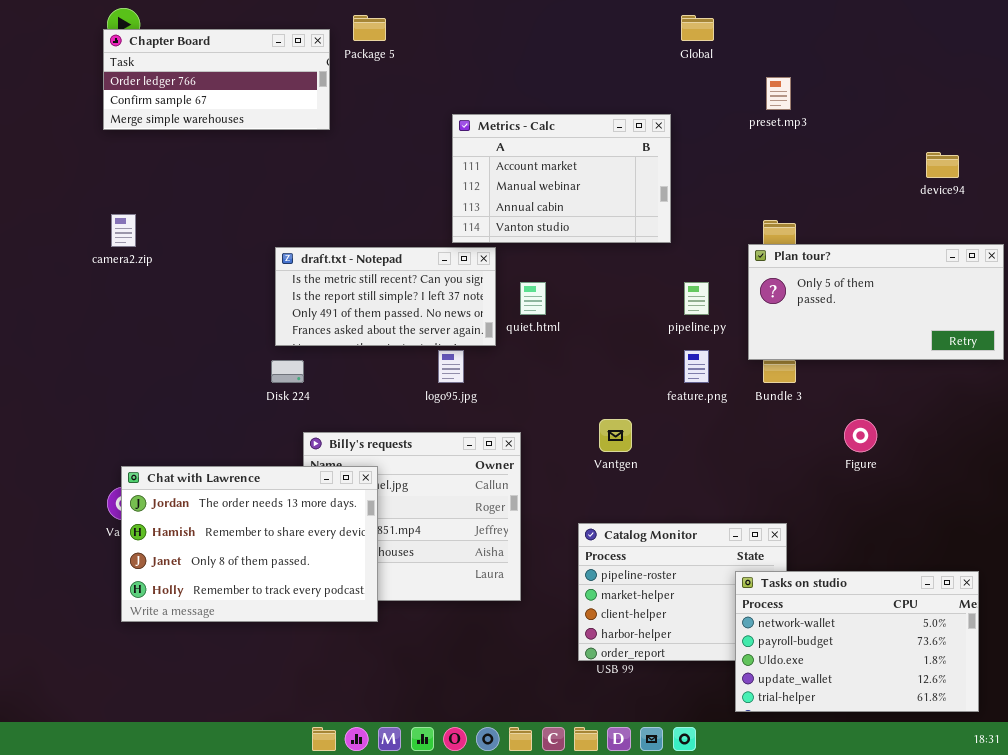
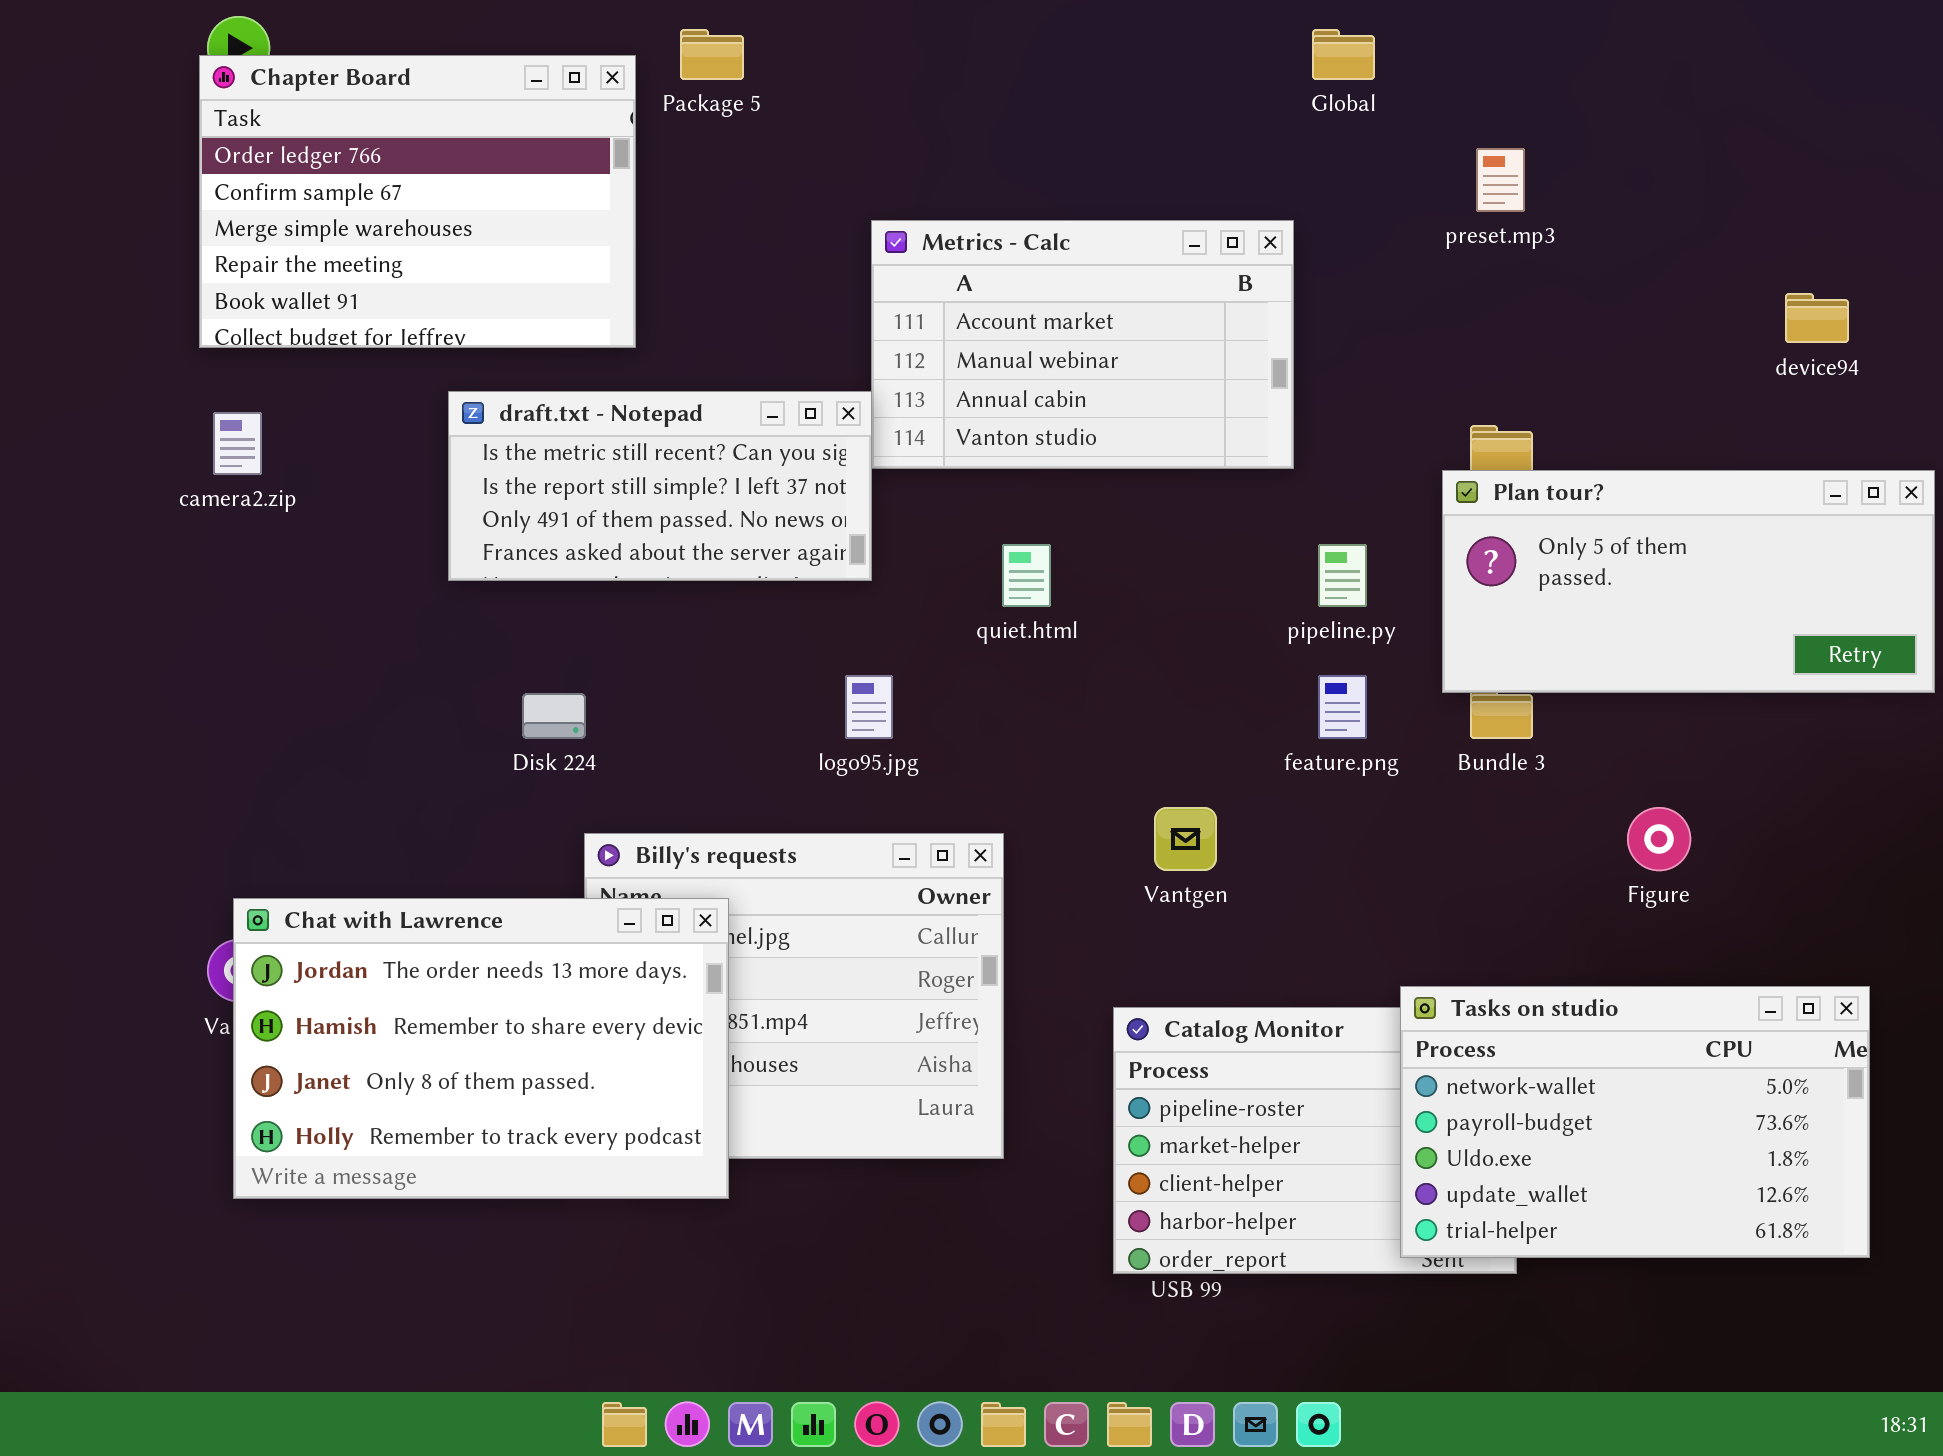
Chapter Board: [103,29,330,130] -> [199,55,636,348], resized
draft.txt - Notepad: [275,247,496,346] -> [448,391,872,581], moved
Tasks on studio: [735,571,979,712] -> [1400,986,1870,1258], moved

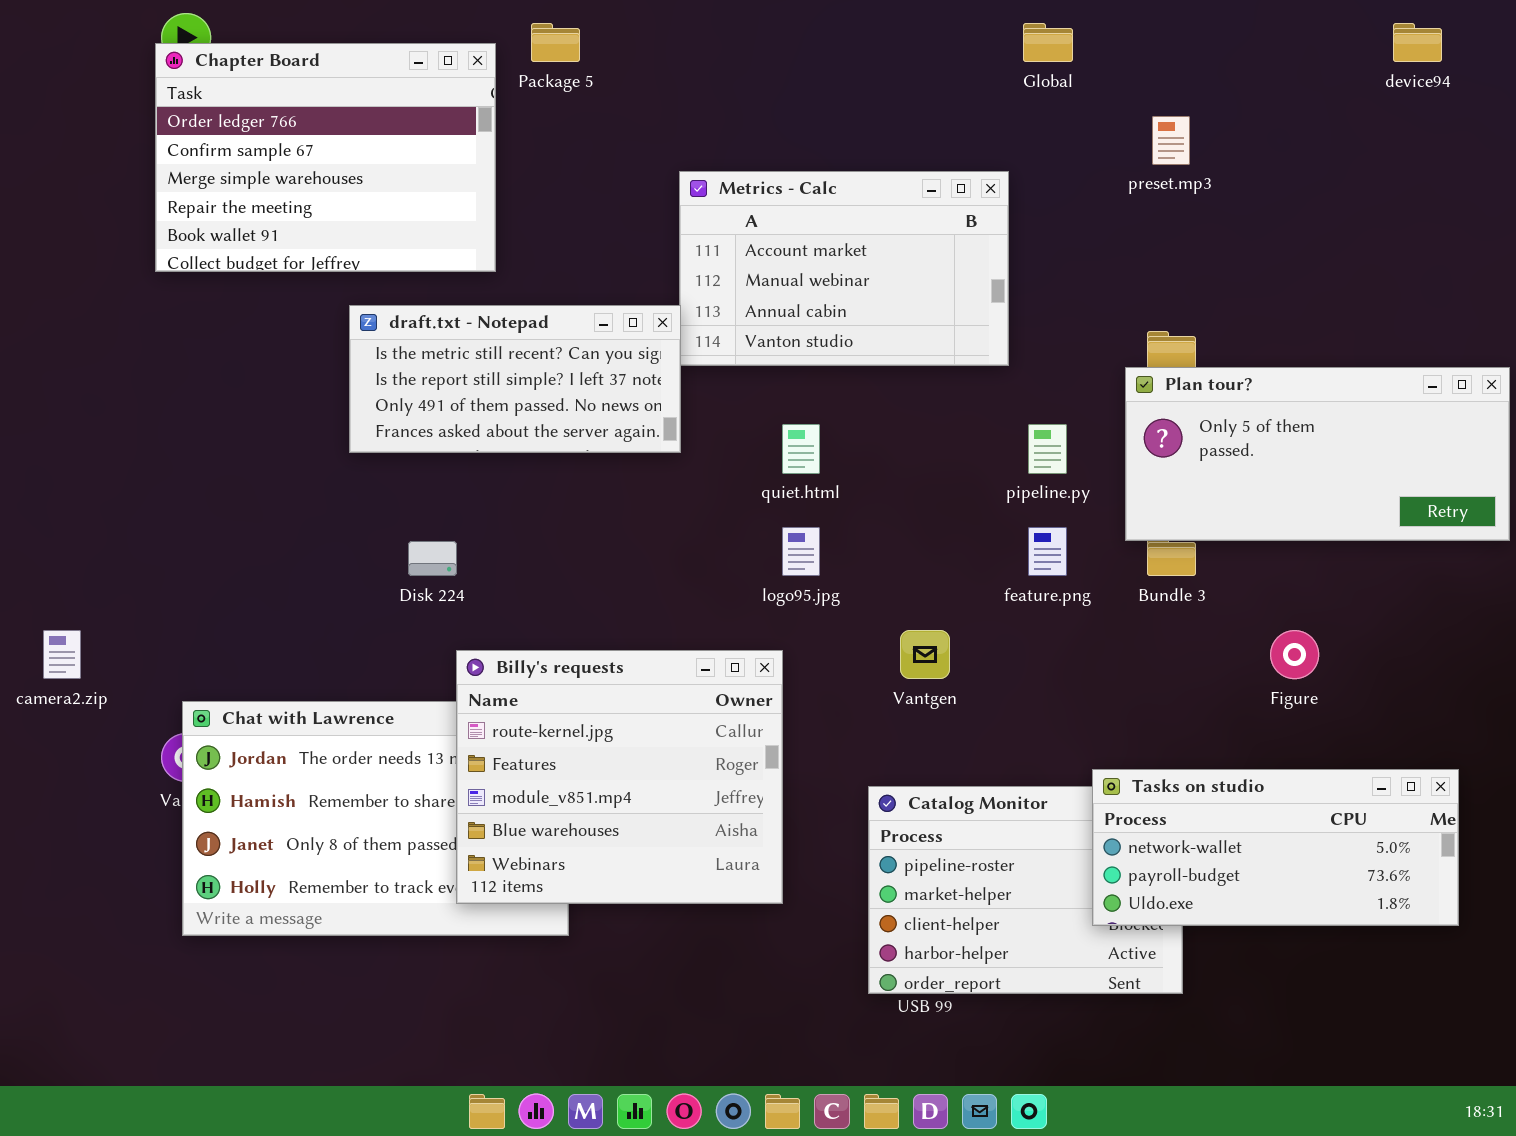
device94: [1785,293,1849,343] -> [1393,23,1442,62], moved
camera2.zip: [213,412,262,475] -> [43,630,81,679], moved
logo95.jpg: [845,675,893,739] -> [782,527,820,576], moved
Billy's requests: [584,833,1004,1159] -> [456,650,783,904], raised
Tasks on studio: [1400,986,1870,1258] -> [1092,769,1459,926], resized

